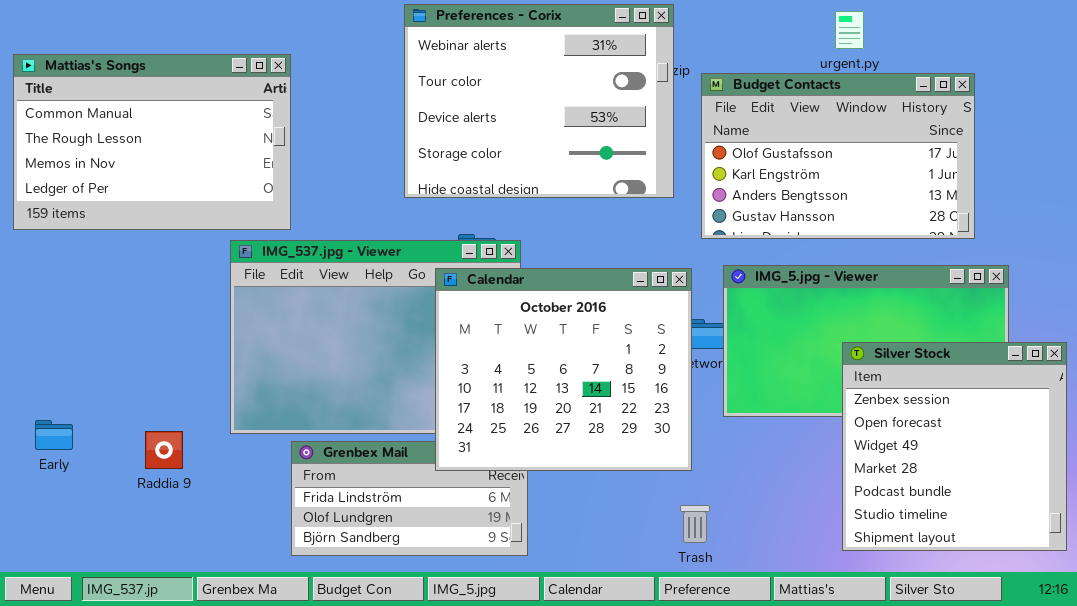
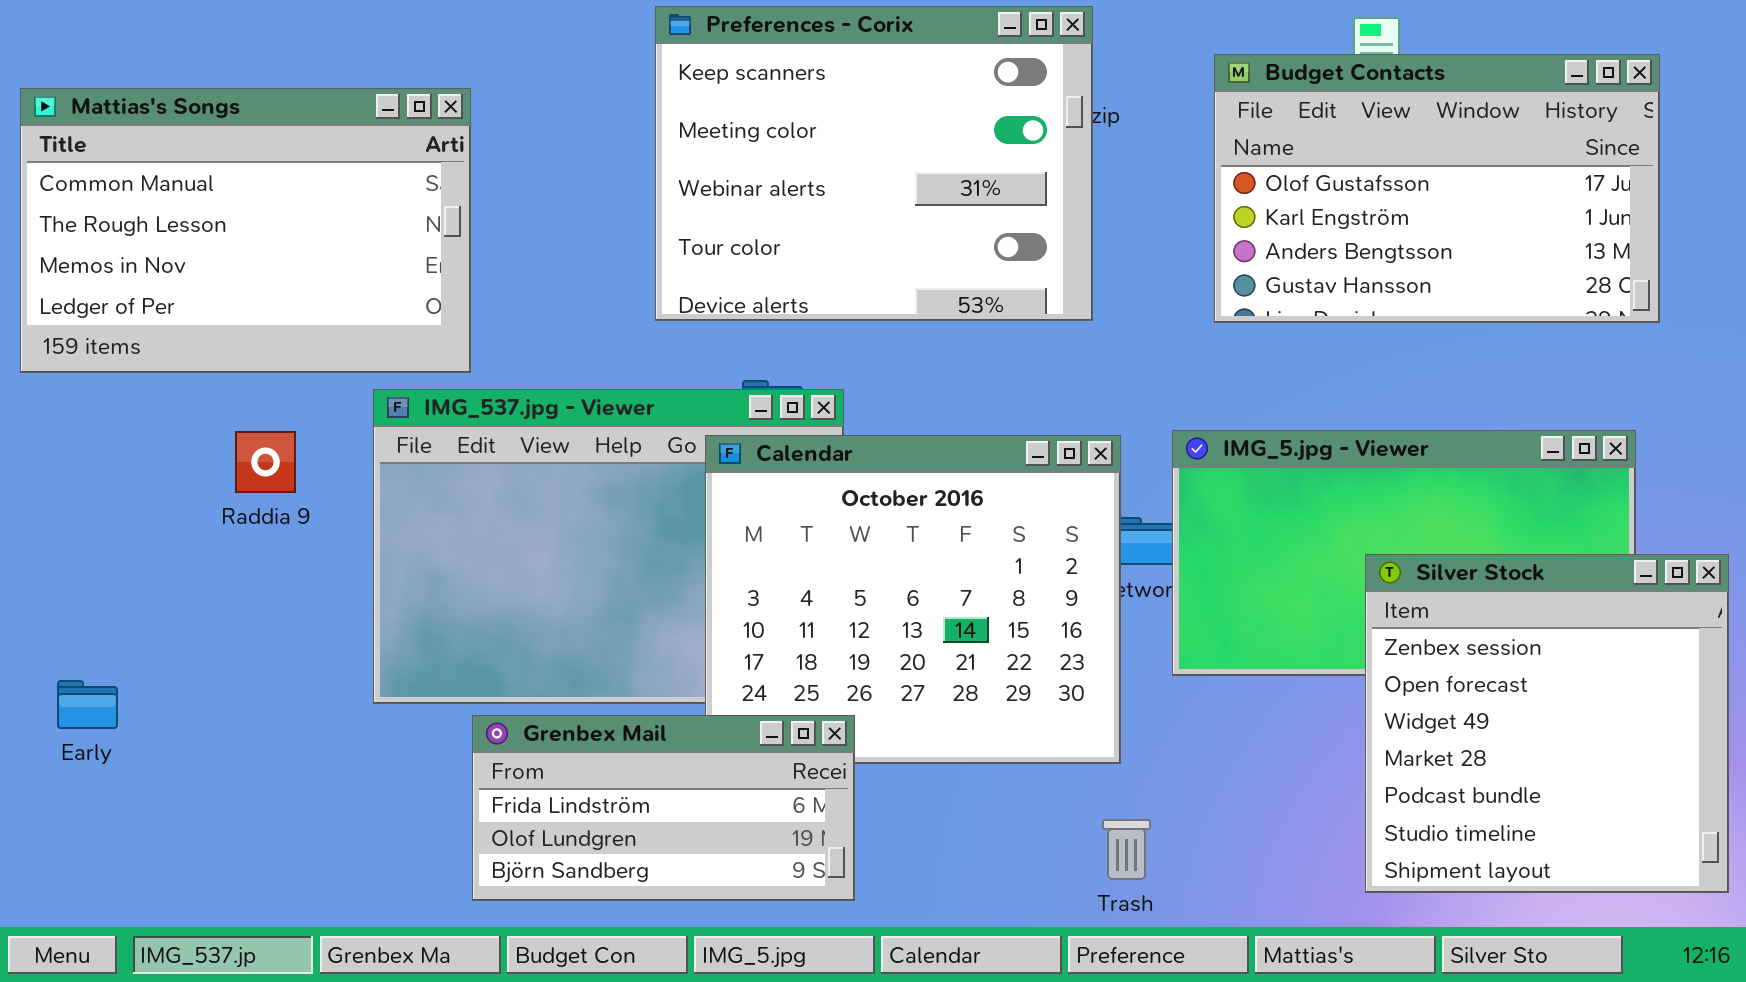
Preferences - Corix: [404,4,674,198] -> [655,6,1093,321], scrolled up 2 rows
Budget Contacts: [701,73,975,239] -> [1214,54,1660,323], moved
Raddia 9: [145,431,183,469] -> [235,431,296,493], moved
Grenbex Mail: [291,441,528,556] -> [472,715,855,901], raised

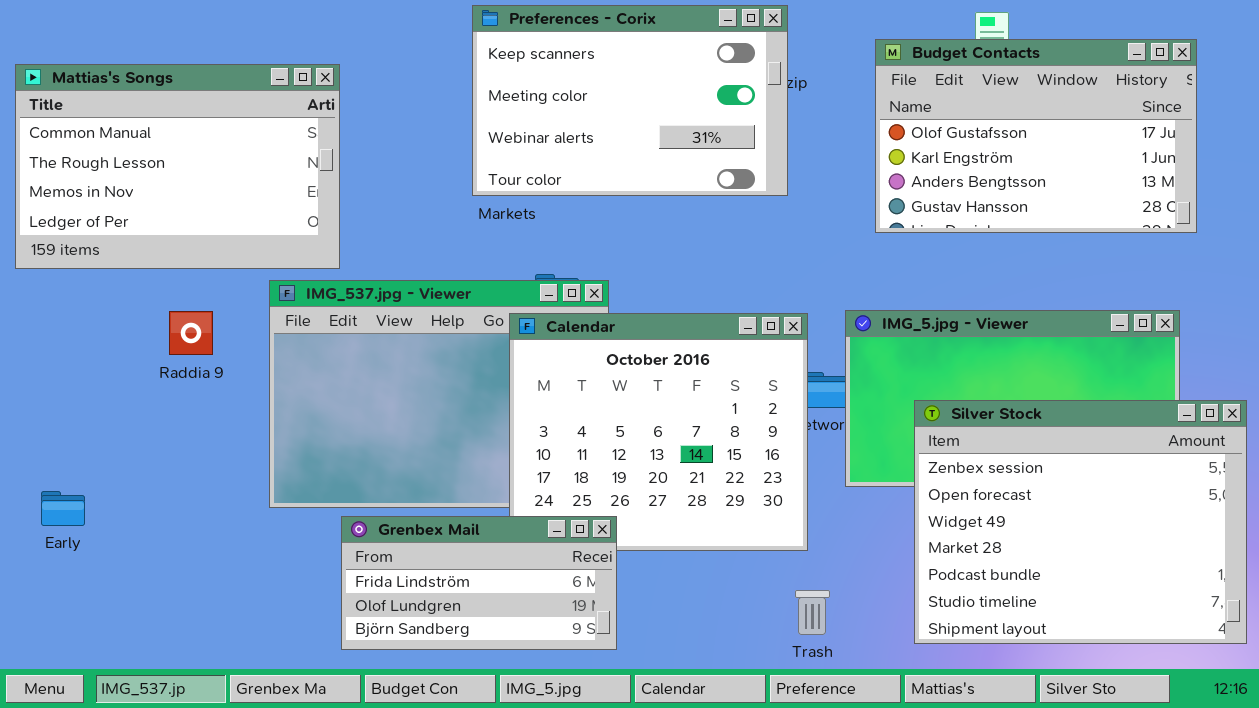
Preferences - Corix: [655,6,1093,321] -> [472,5,788,196], resized
Silver Stock: [1365,554,1729,893] -> [914,400,1247,644], resized

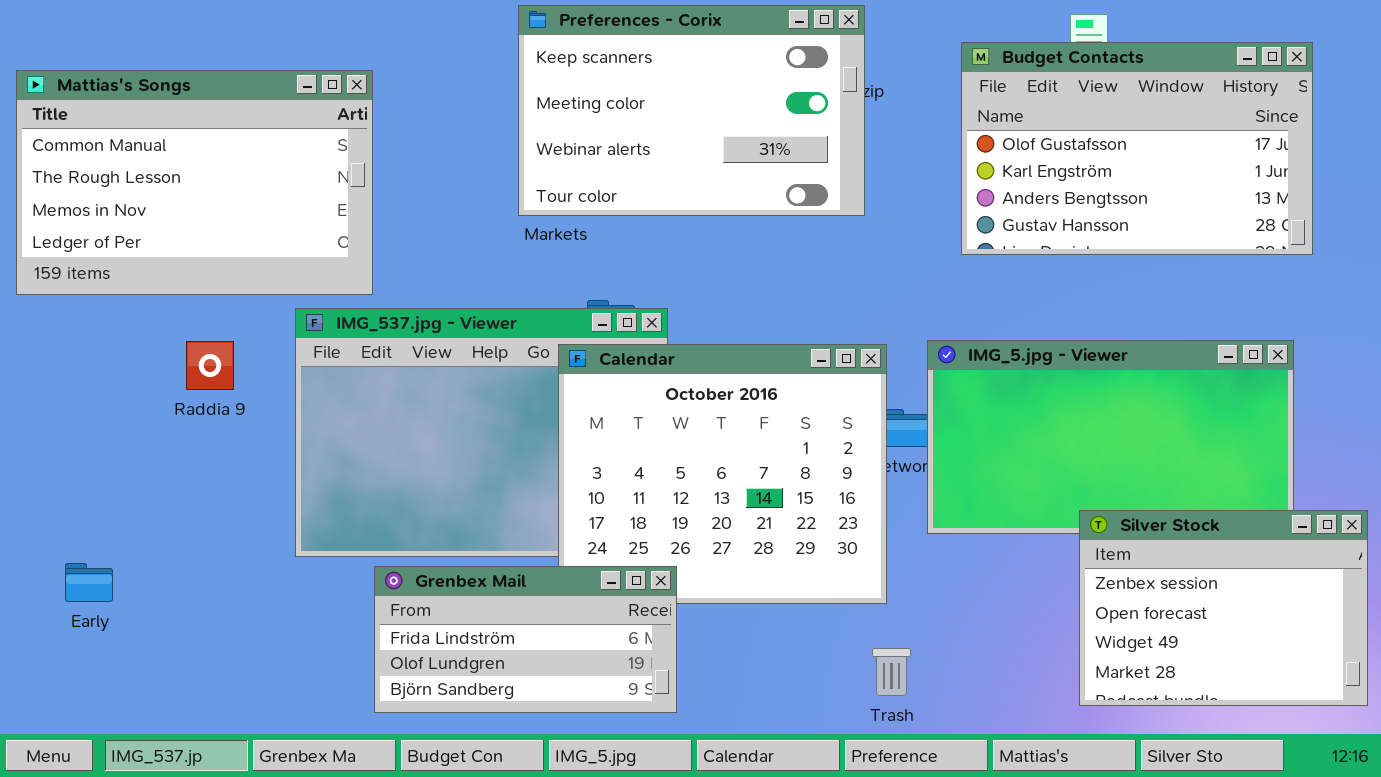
Silver Stock: [914,400,1247,644] -> [1079,510,1368,706], resized
Early: [41,491,85,526] -> [65,563,113,602], moved

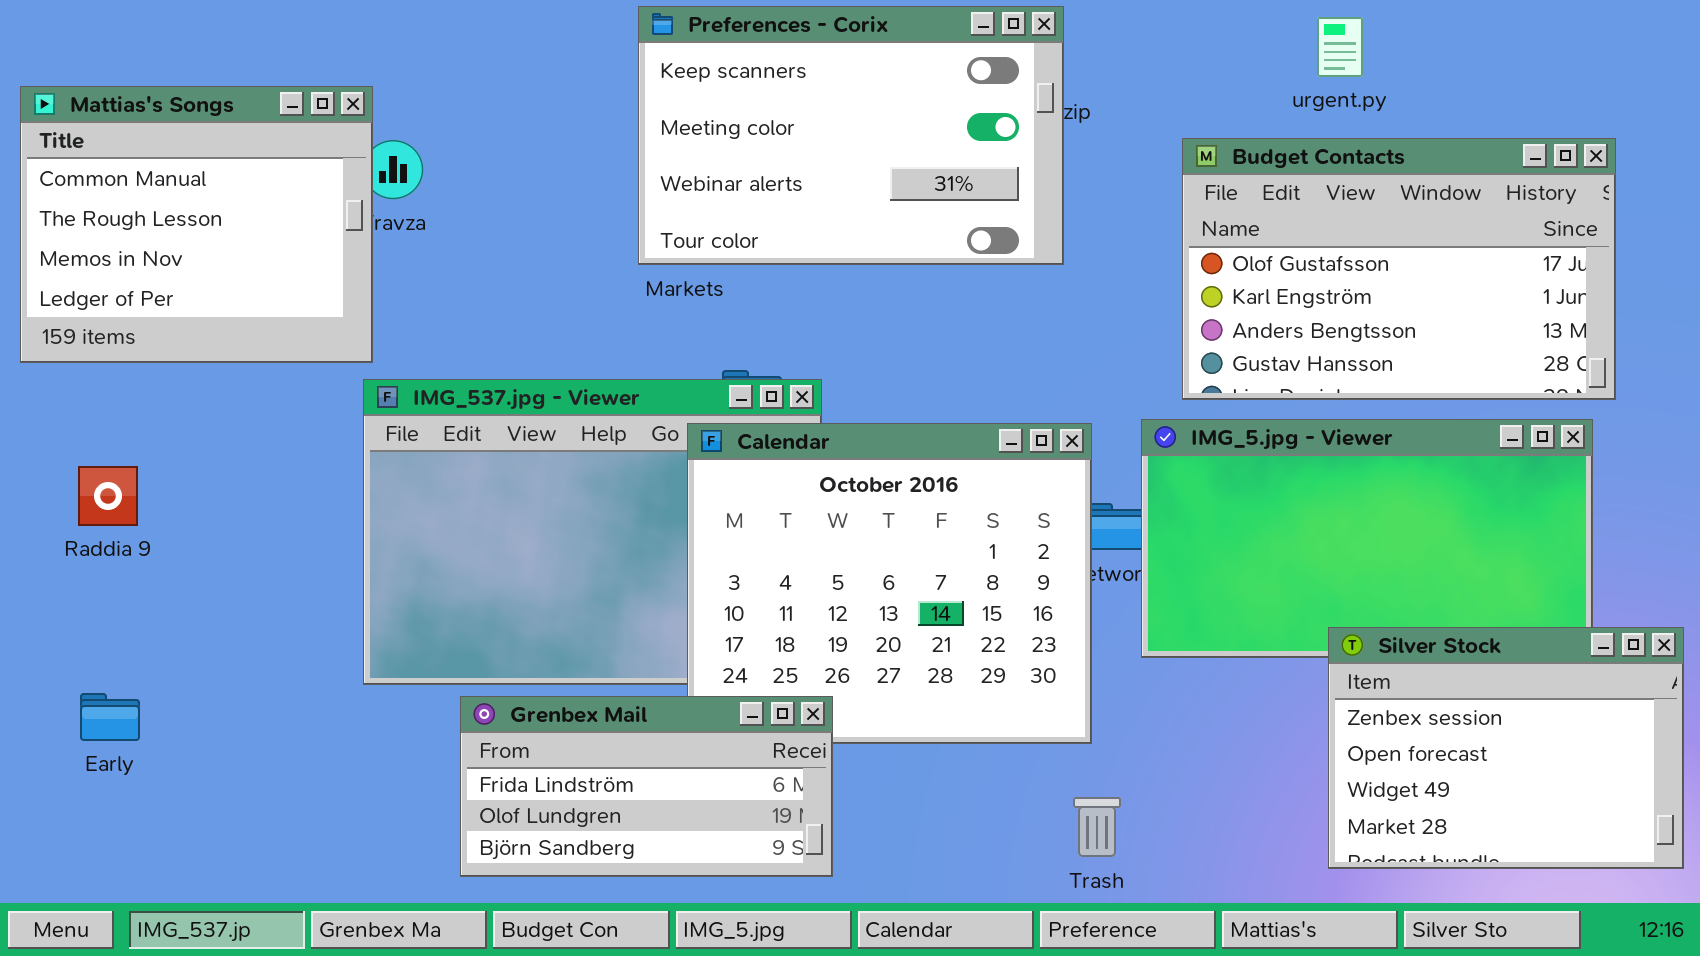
Budget Contacts: [961,42,1313,255] -> [1182,138,1616,400], moved
Mattias's Songs: [16,70,373,295] -> [20,86,373,363], resized
Raddia 9: [186,341,234,390] -> [78,466,138,526], moved

